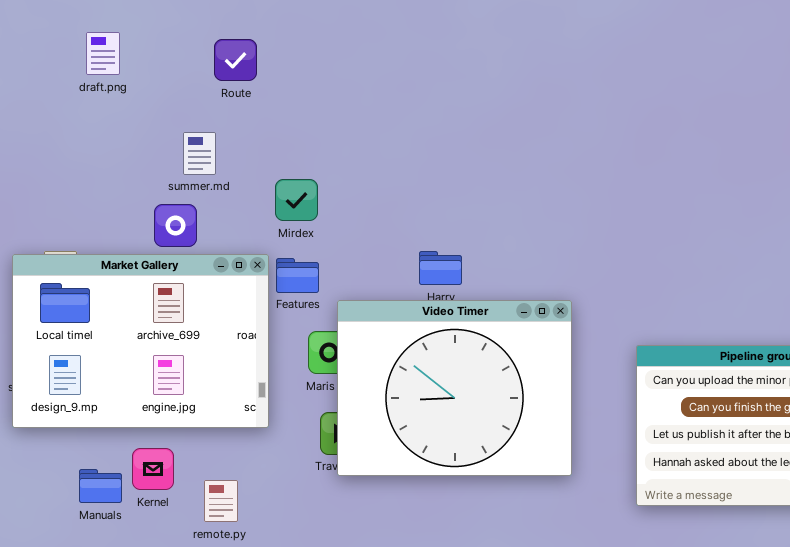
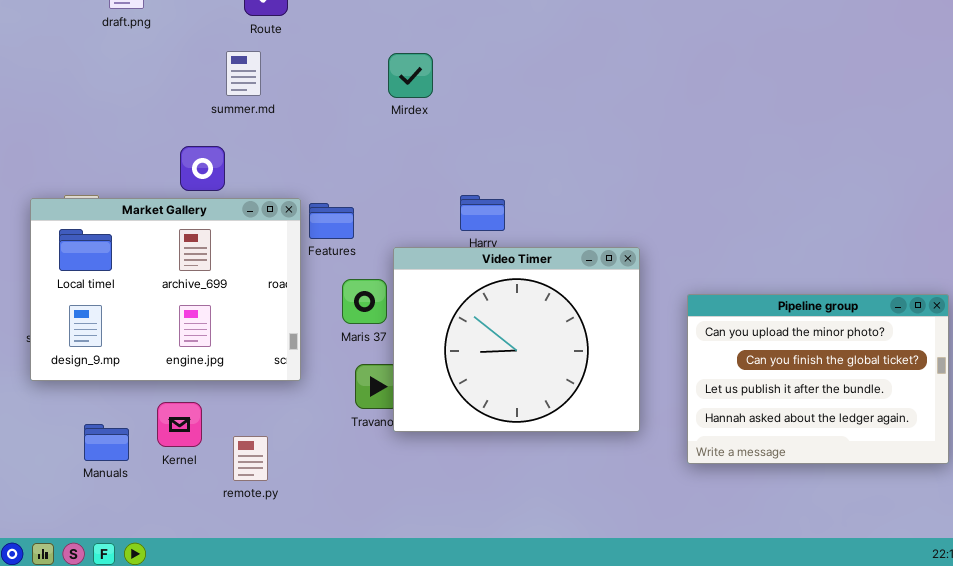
summer.md: [183,132,216,175] -> [226,51,261,96], moved
Mirdex: [275,179,318,221] -> [388,53,433,98], moved
Video Timer: [337,300,572,476] -> [393,247,640,432], moved
Manuals: [79,469,122,503] -> [84,424,129,461], moved

